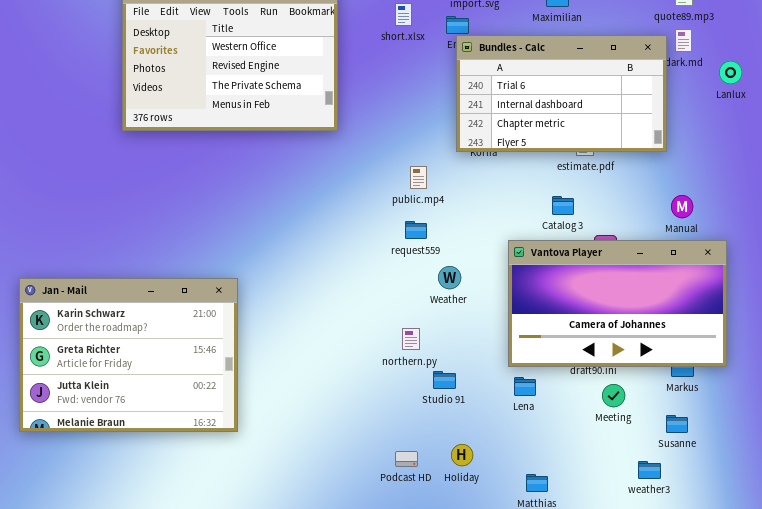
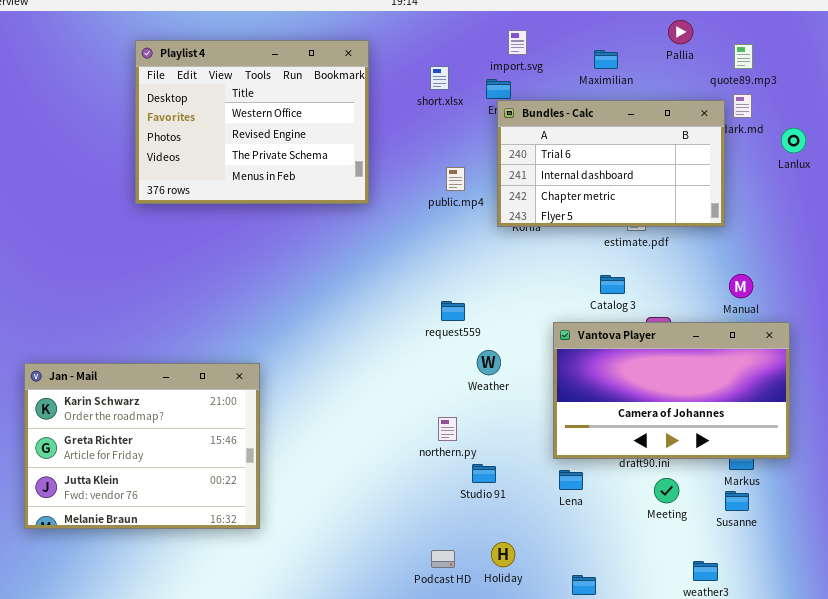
public.mp4: [410,166,427,189] -> [446,167,465,191], moved
Susanne: [666,415,688,433] -> [725,491,749,511], moved

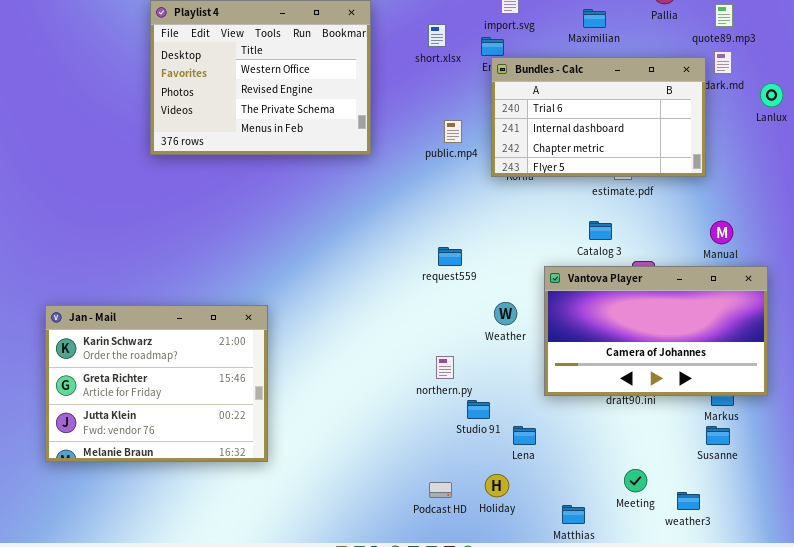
Weather: [477,350,501,375] -> [494,302,517,325], moved
Lena: [559,470,583,490] -> [513,426,536,445], moved
Meeting: [654,478,679,503] -> [624,469,647,492], moved

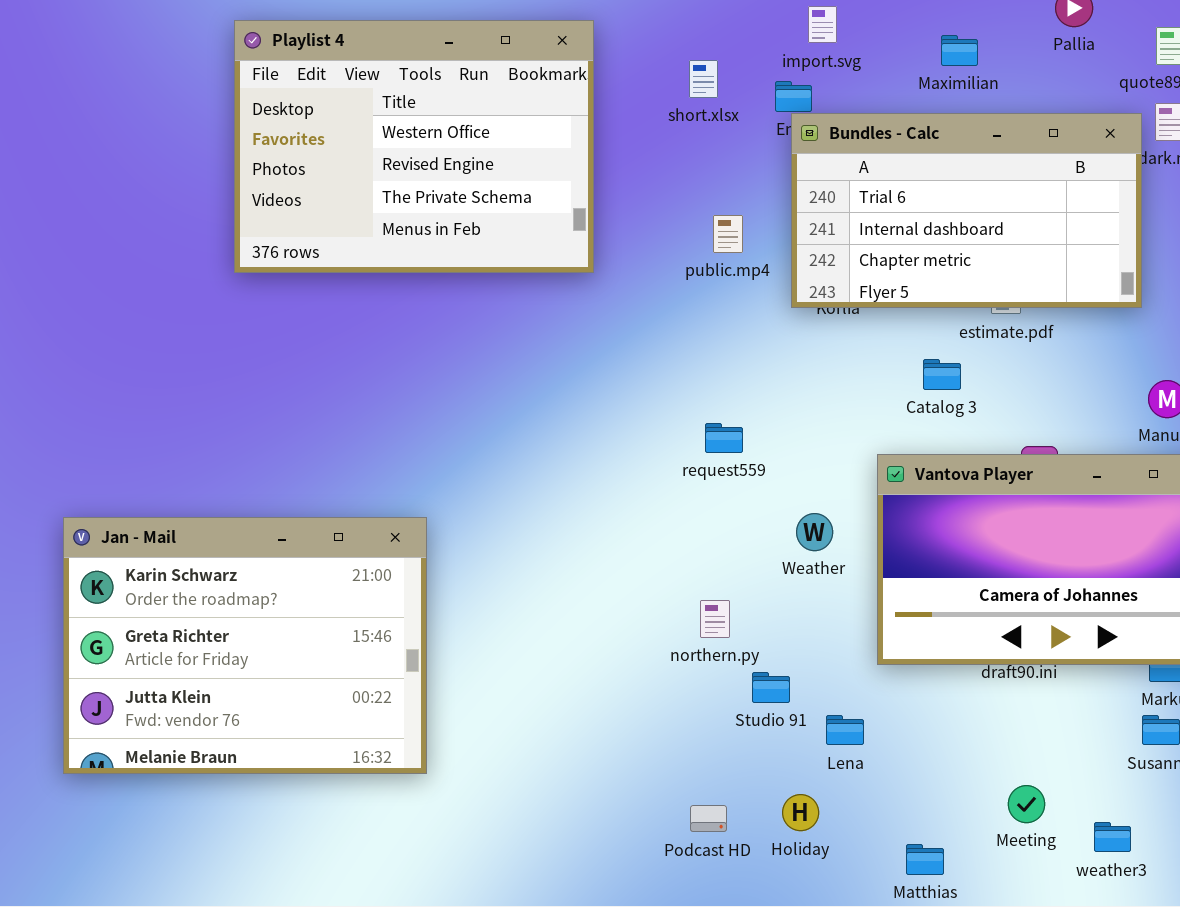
Catalog 3: [589,221,612,240] -> [923,359,961,390], moved

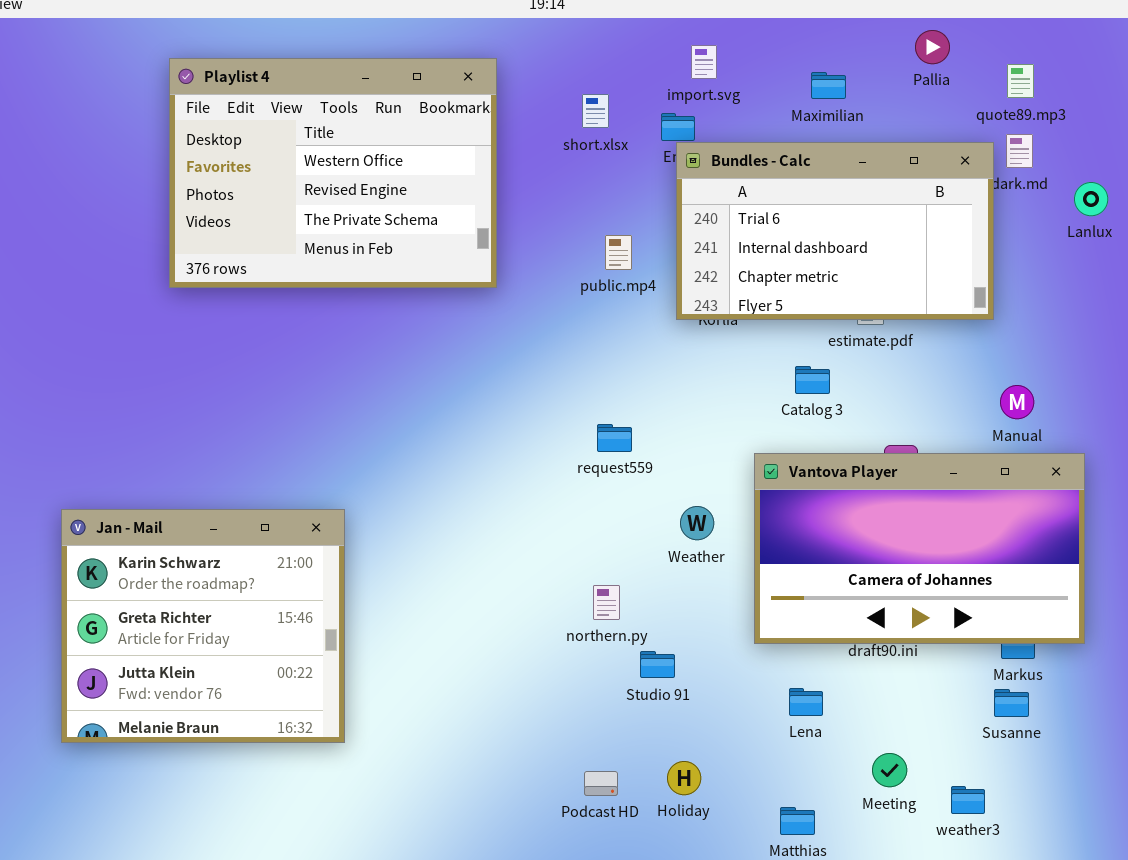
Jan - Mail: [63,517,427,774] -> [61,509,345,743], resized
Lena: [826,715,864,745] -> [789,688,823,716], moved

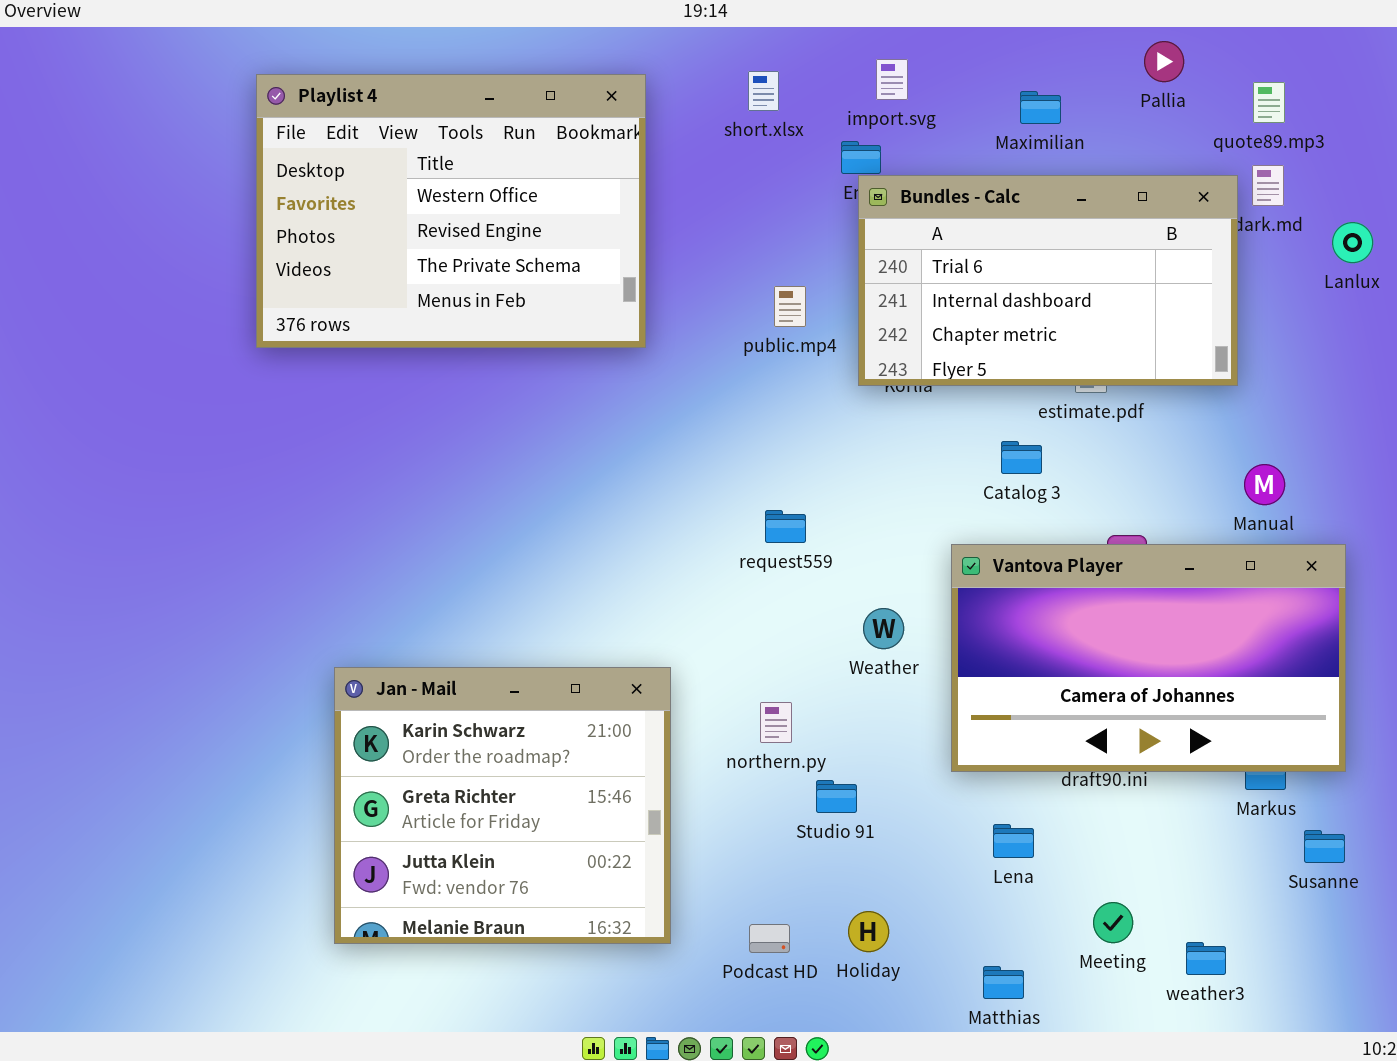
short.xlsx: [582,94,609,128] -> [748,71,779,111], moved
Jan - Mail: [61,509,345,743] -> [334,667,671,944], moved
Susanne: [994,689,1029,717] -> [1304,830,1345,863], moved

